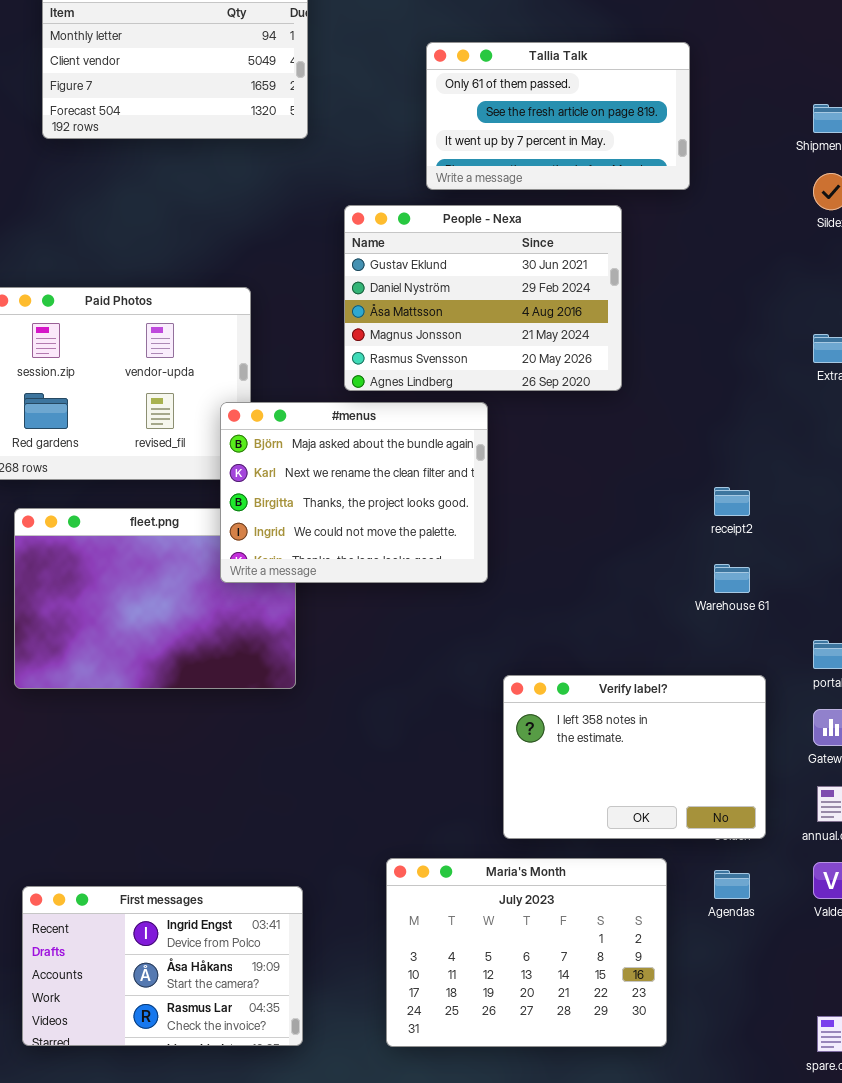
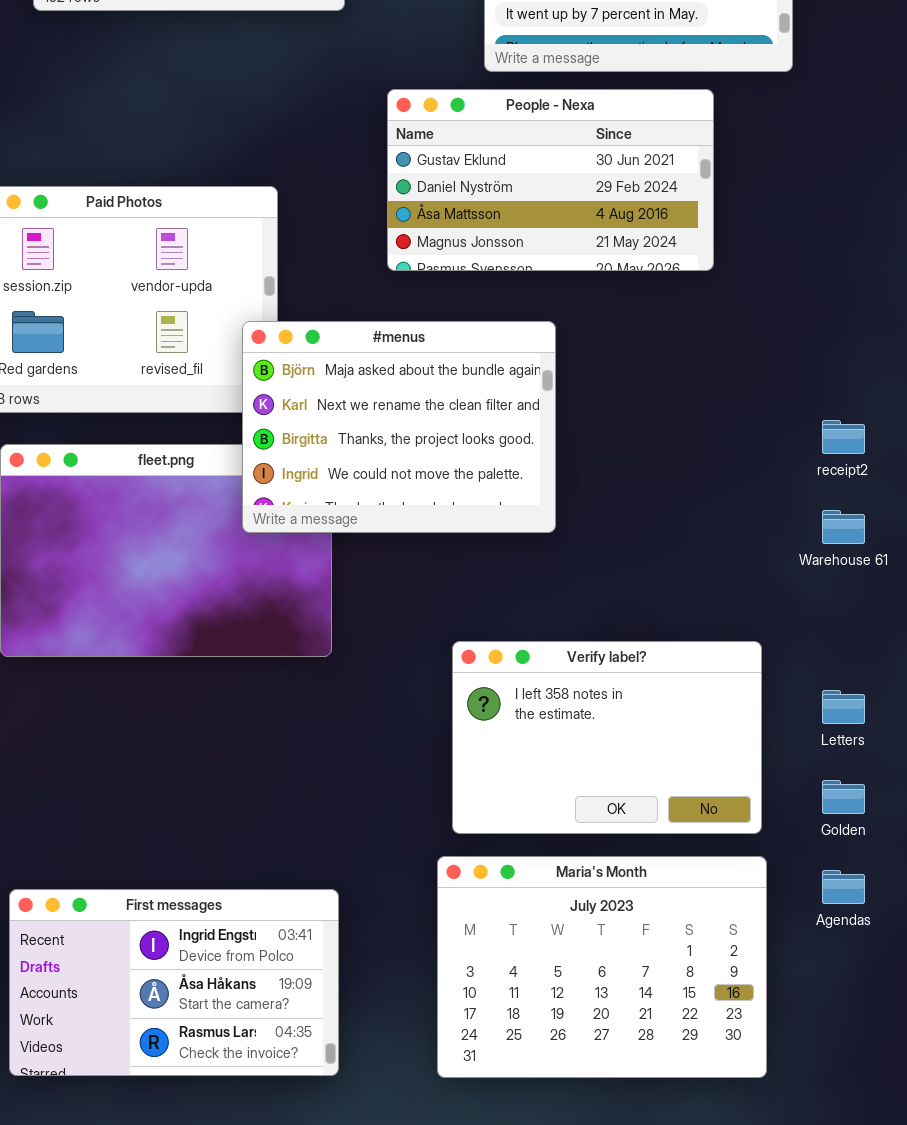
People - Nexa: [344,205,622,391] -> [387,89,714,271], resized
Verify label?: [503,675,766,839] -> [452,641,762,834], moved

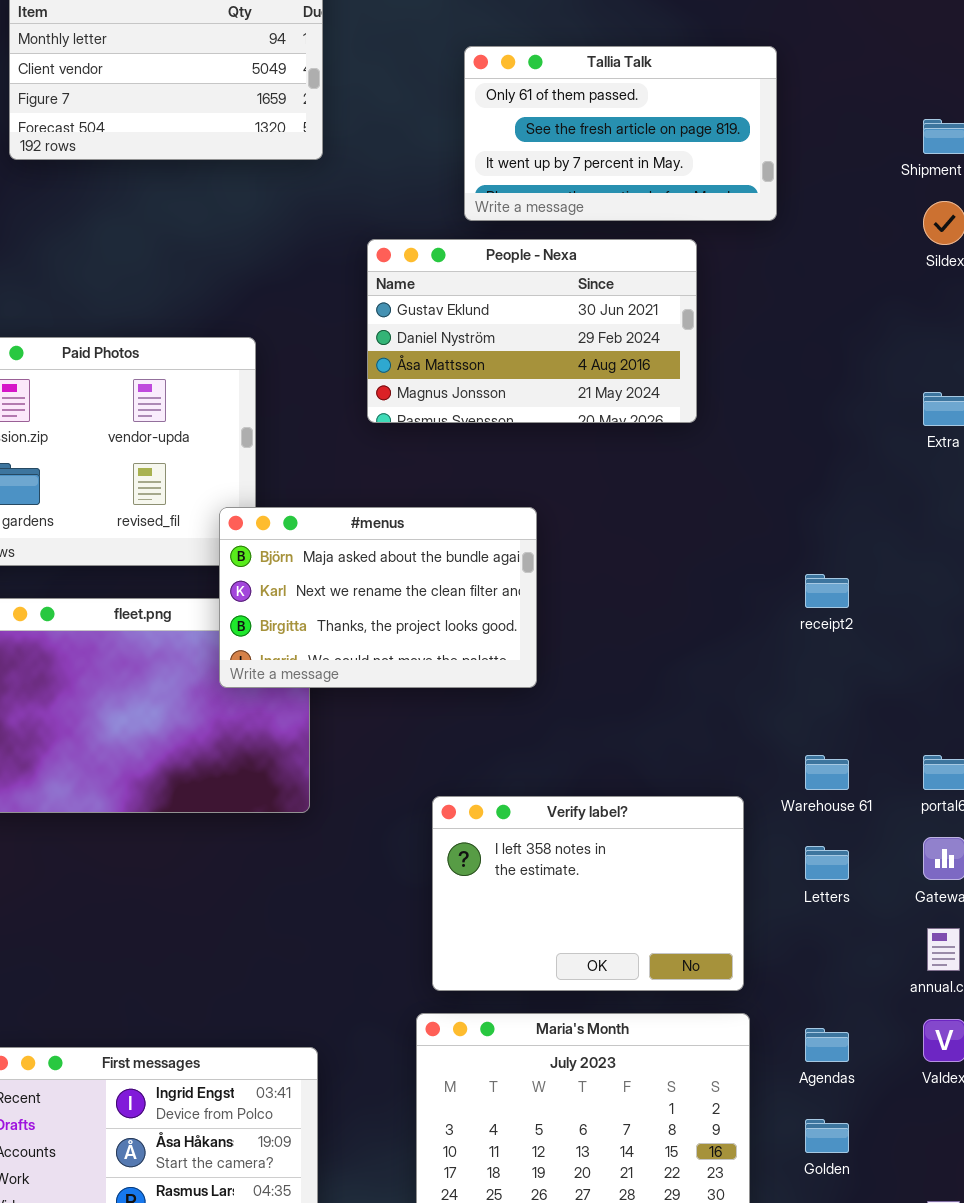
#menus: [242,321,556,533] -> [219,507,537,688], resized
Warehouse 61: [822,510,865,544] -> [805,755,849,790], moved
Golden: [822,780,865,814] -> [805,1119,849,1153], moved

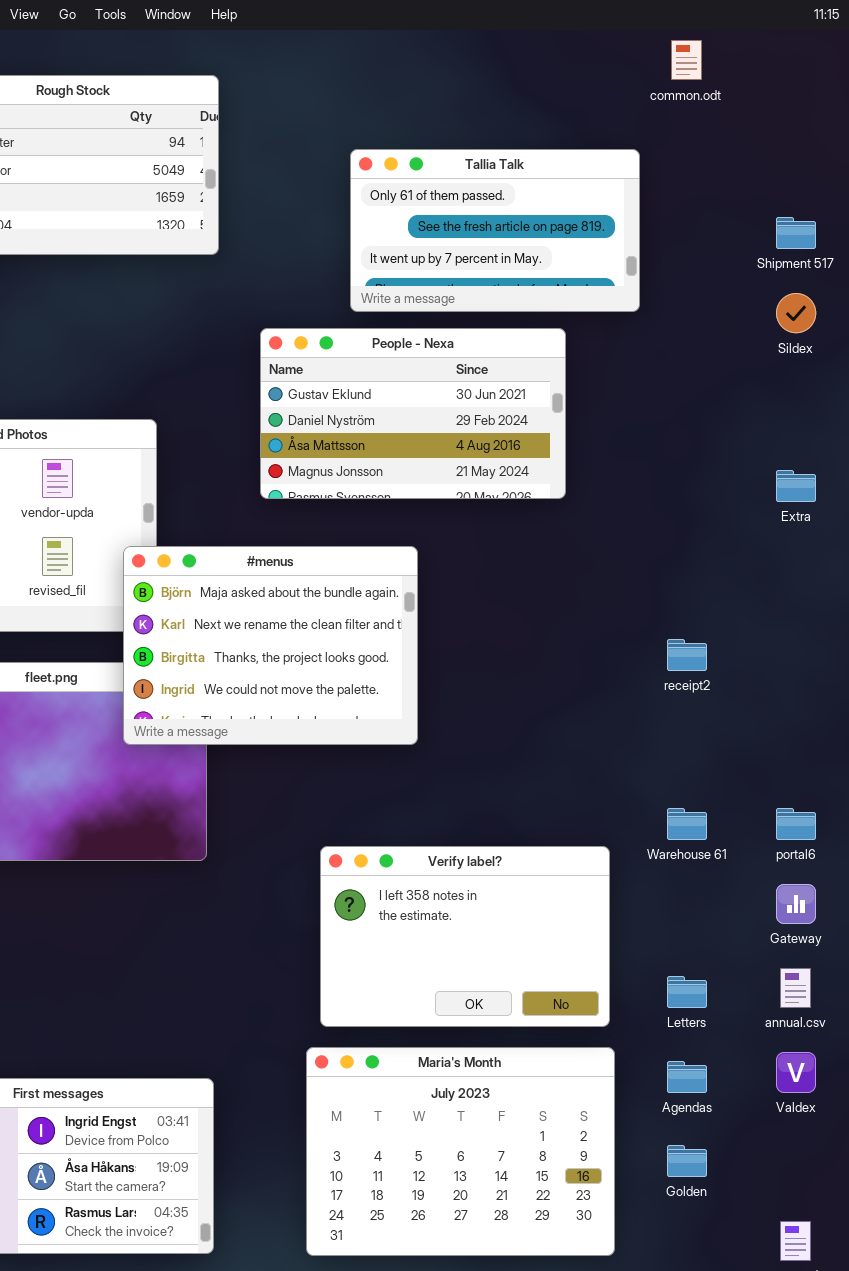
#menus: [219,507,537,688] -> [123,546,418,745], resized
Letters: [805,846,849,880] -> [667,976,707,1008], moved

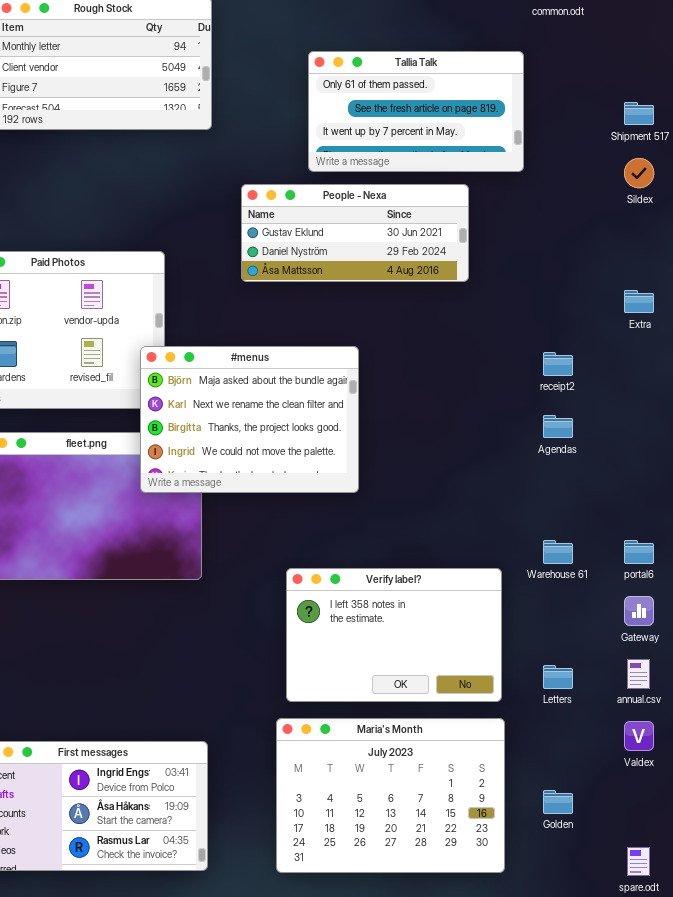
People - Nexa: [260,328,566,499] -> [241,184,469,282], resized
receipt2: [667,639,707,671] -> [543,352,573,376], moved
Agendas: [667,1061,707,1093] -> [543,415,573,438], moved

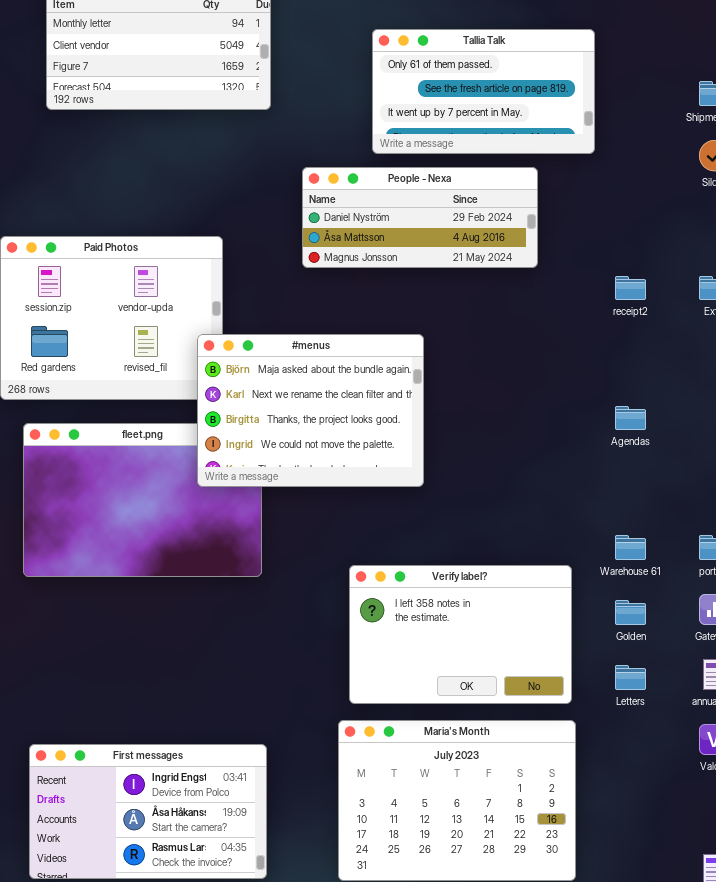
People - Nexa: [241,184,469,282] -> [302,167,538,268], scrolled down 1 row
receipt2: [543,352,573,376] -> [615,276,646,300], moved
Golden: [543,790,573,814] -> [615,600,646,625], moved

